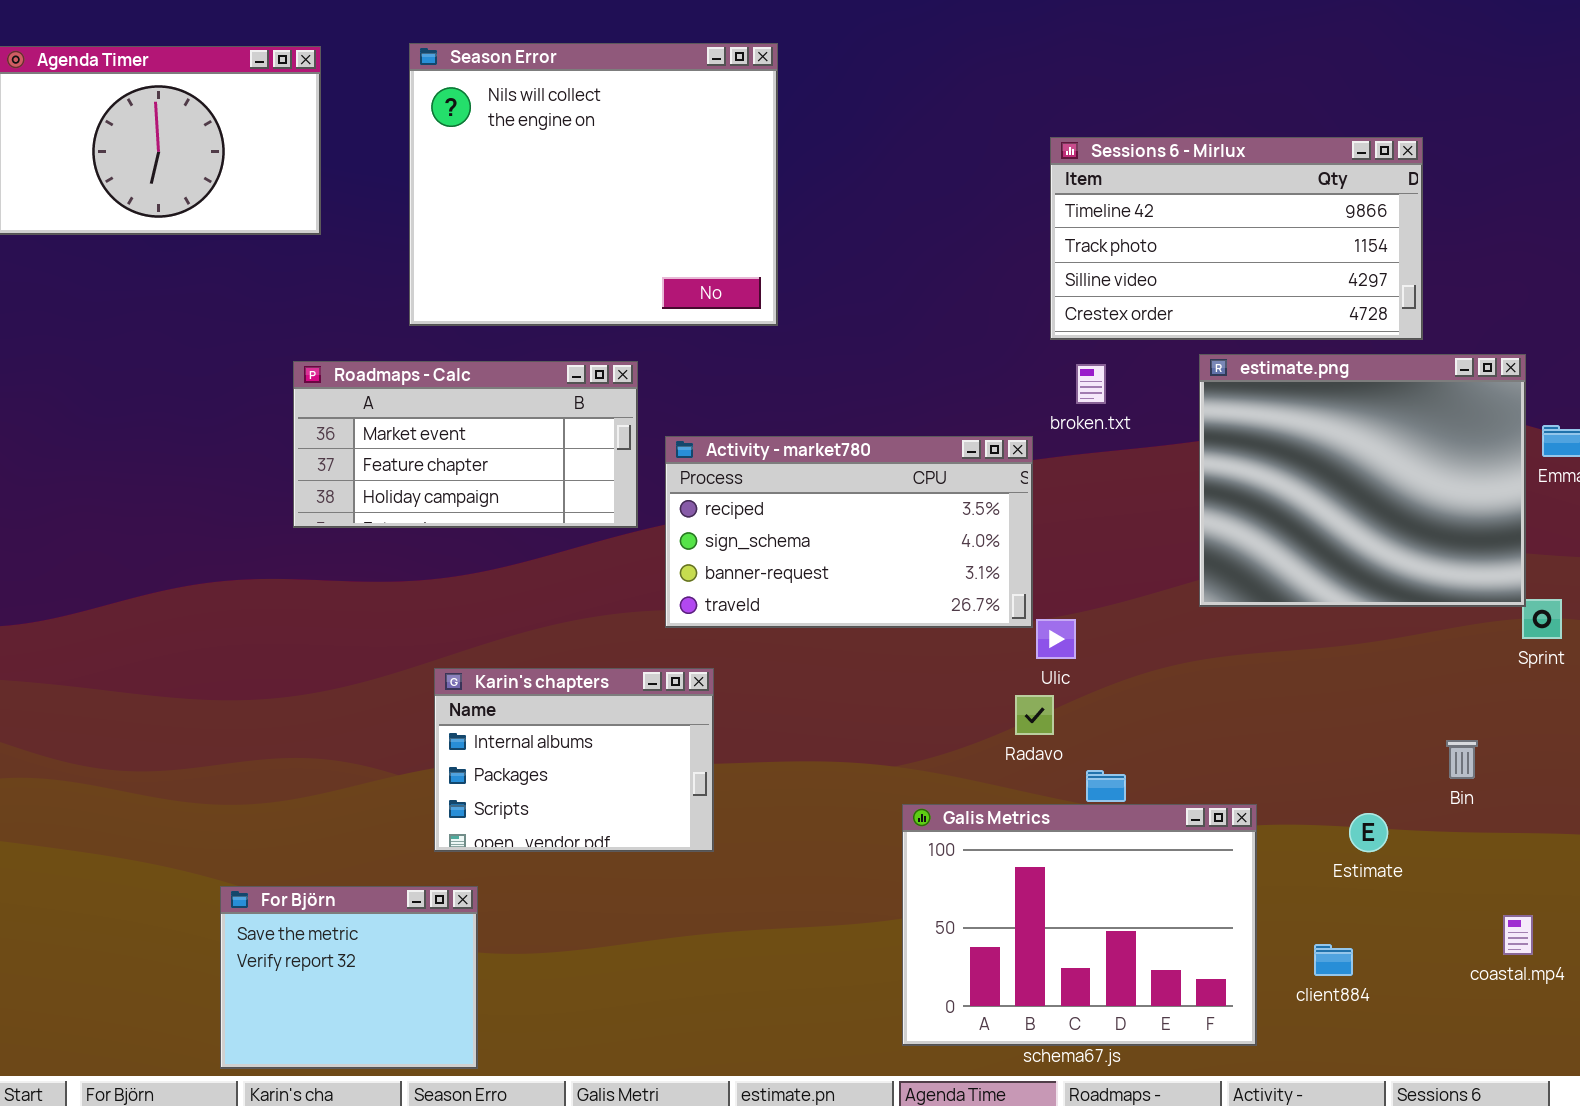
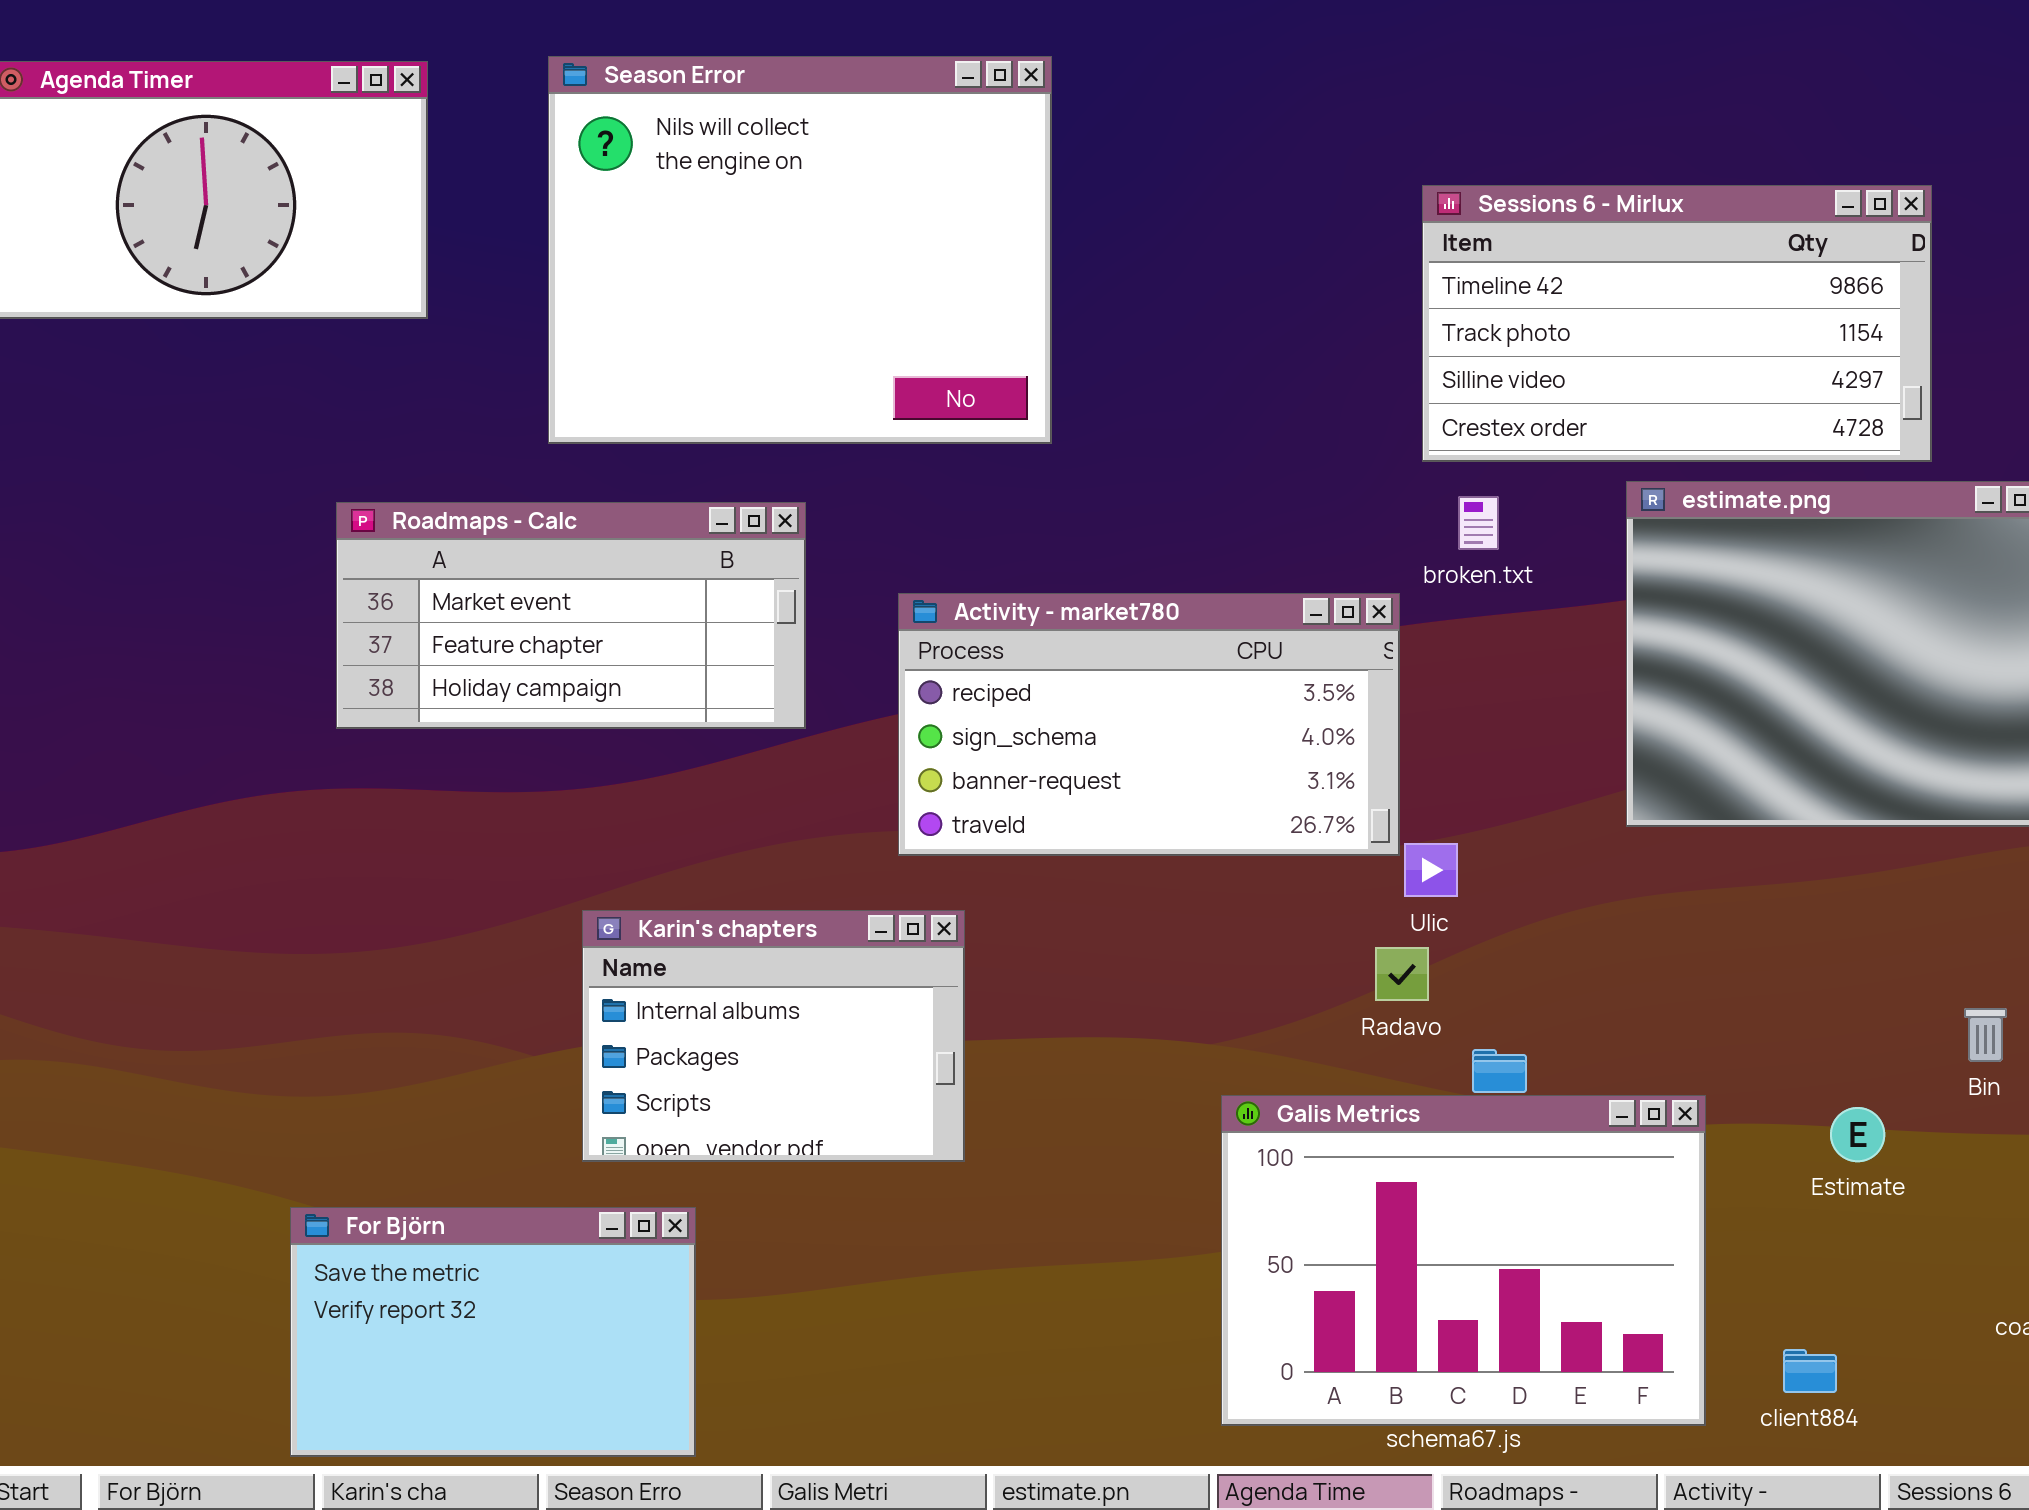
Roadmaps - Calc: [293,361,638,528] -> [336,502,806,729], moved
For Björn: [220,886,478,1069] -> [290,1207,696,1457], resized
client884: [1314,944,1353,976] -> [1783,1349,1837,1393], moved

